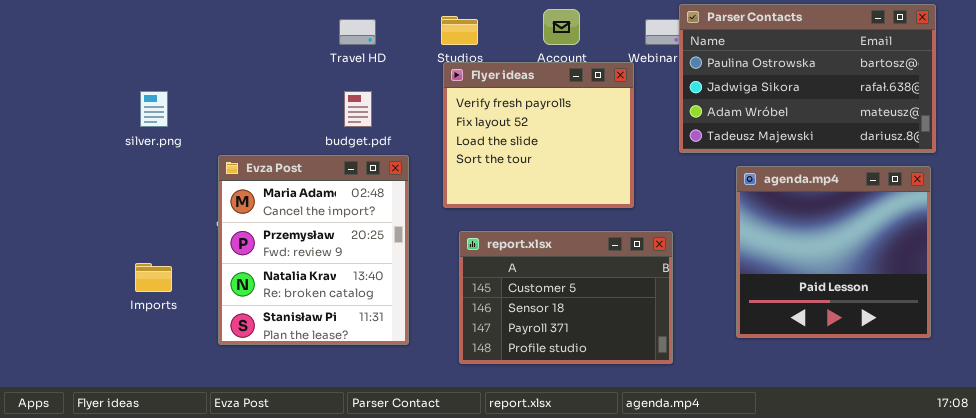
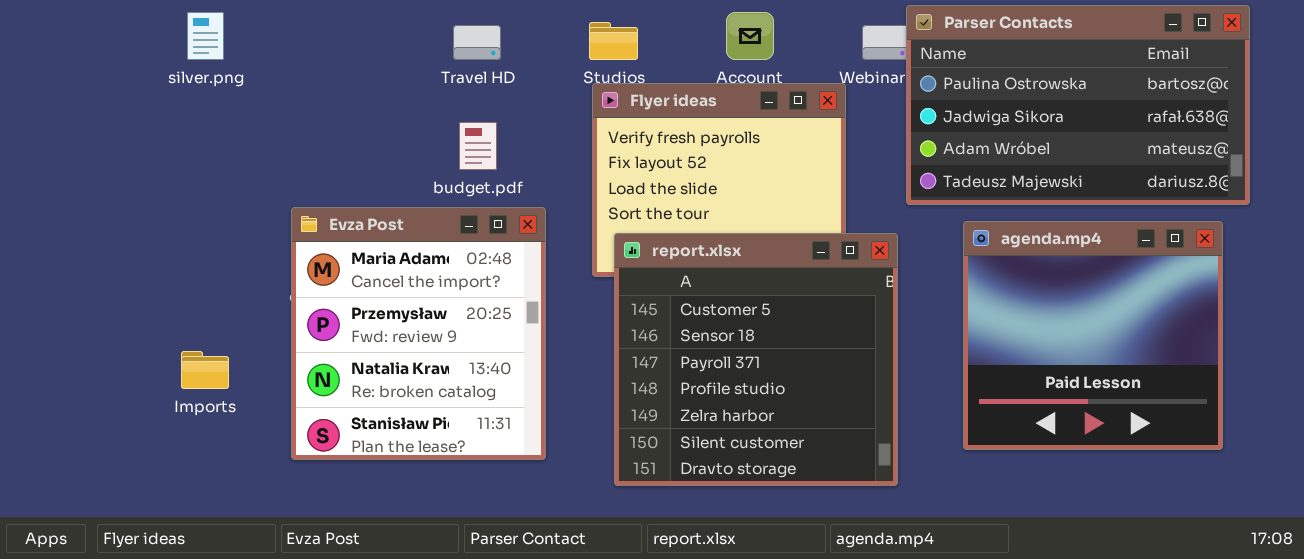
silver.png: [140,91,168,127] -> [187,12,224,60], moved
agenda.mp4: [736,166,931,338] -> [963,221,1223,450], moved
report.xlsx: [459,231,673,364] -> [614,233,898,486], resized

